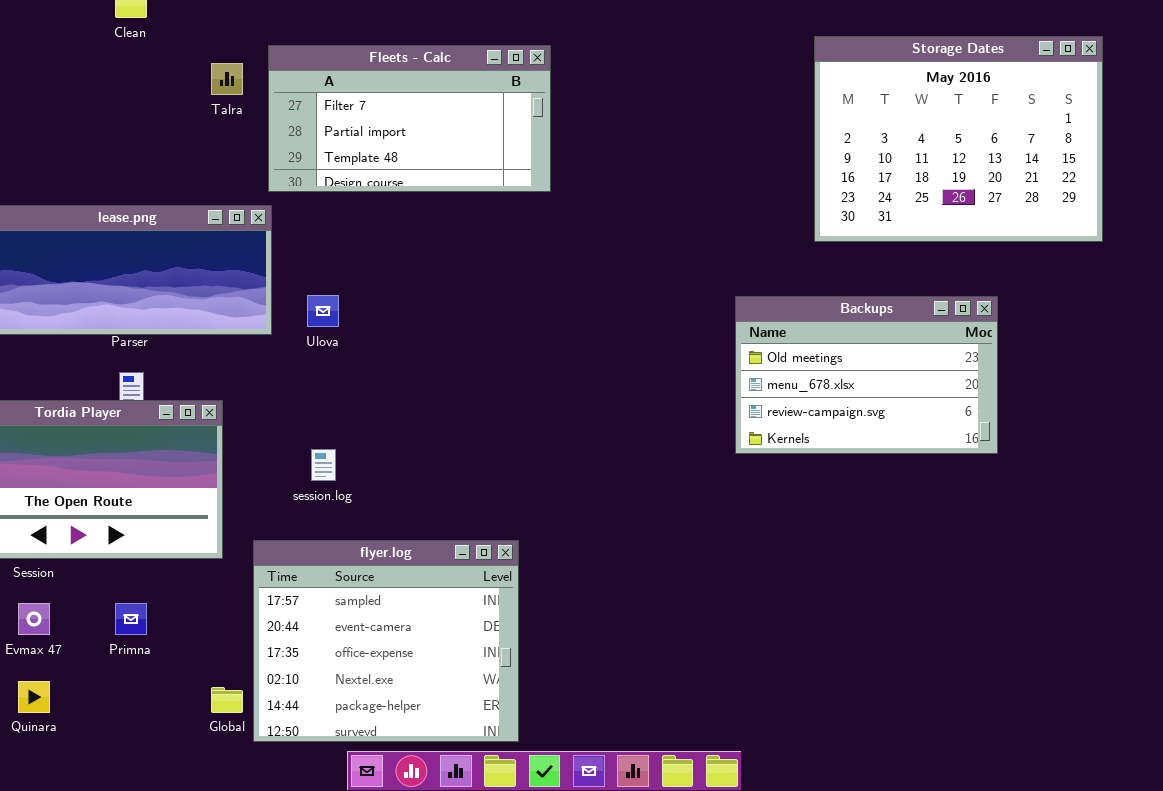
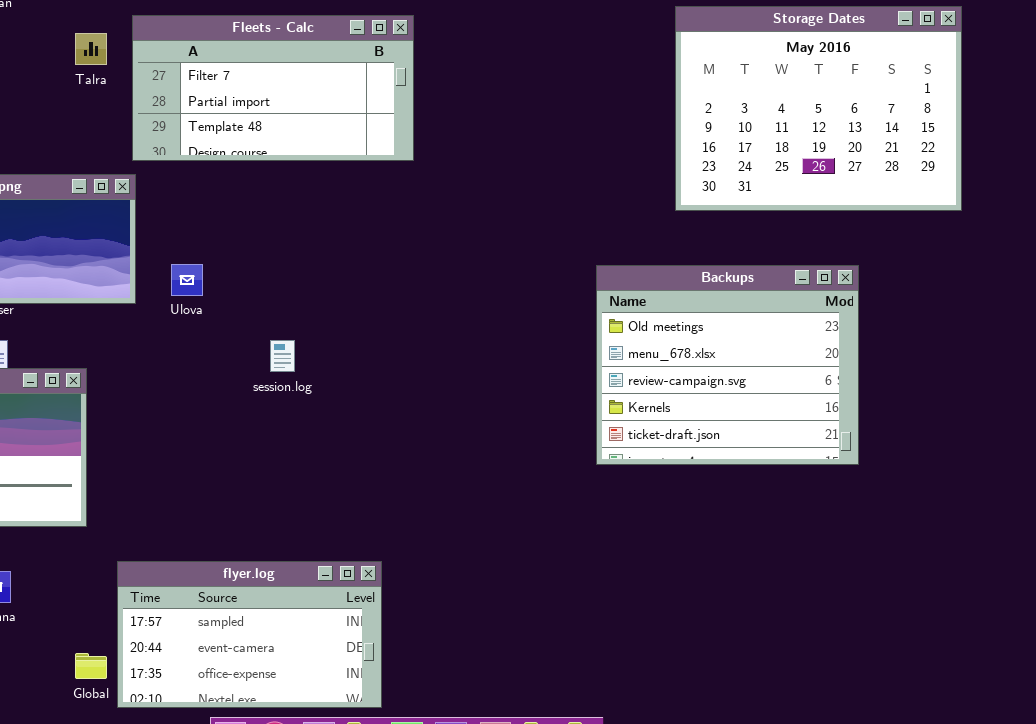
Backups: [735,296,998,454] -> [596,265,859,465], resized
session.log: [311,449,336,481] -> [270,340,295,372], moved
flyer.log: [253,540,519,742] -> [117,561,382,708], resized

